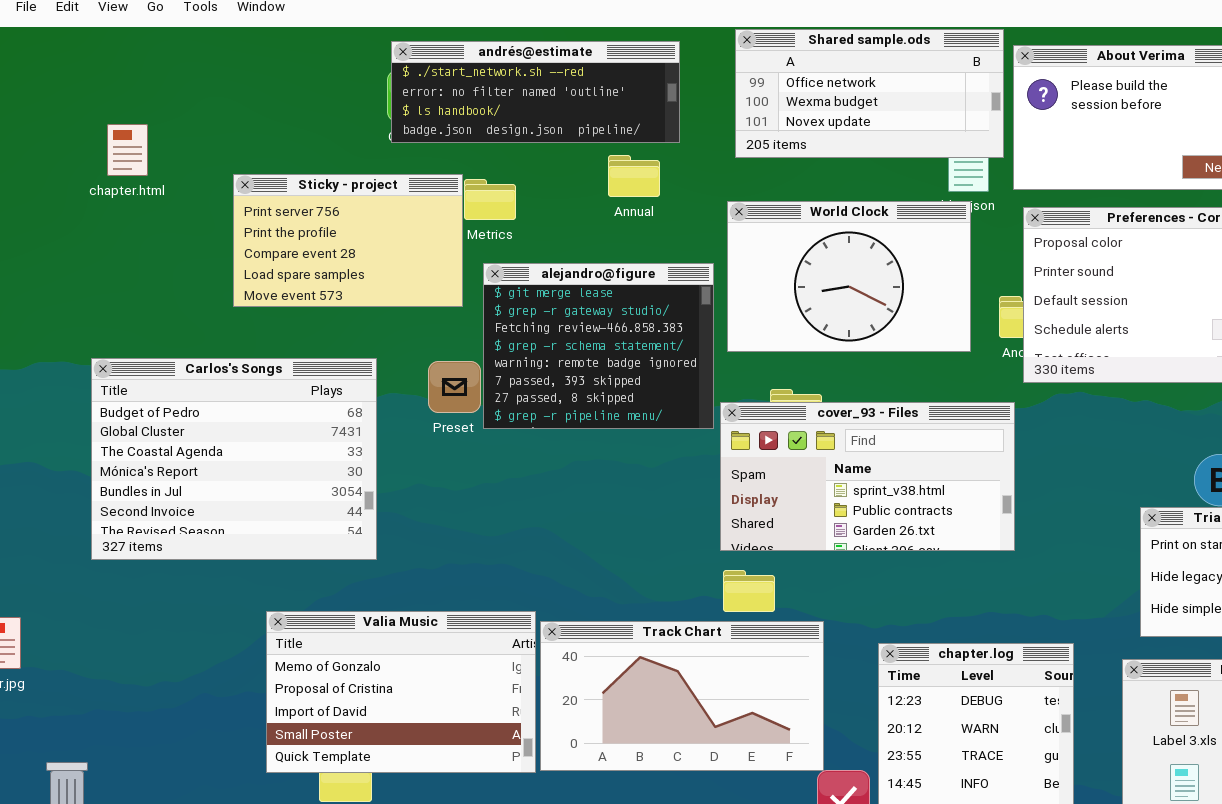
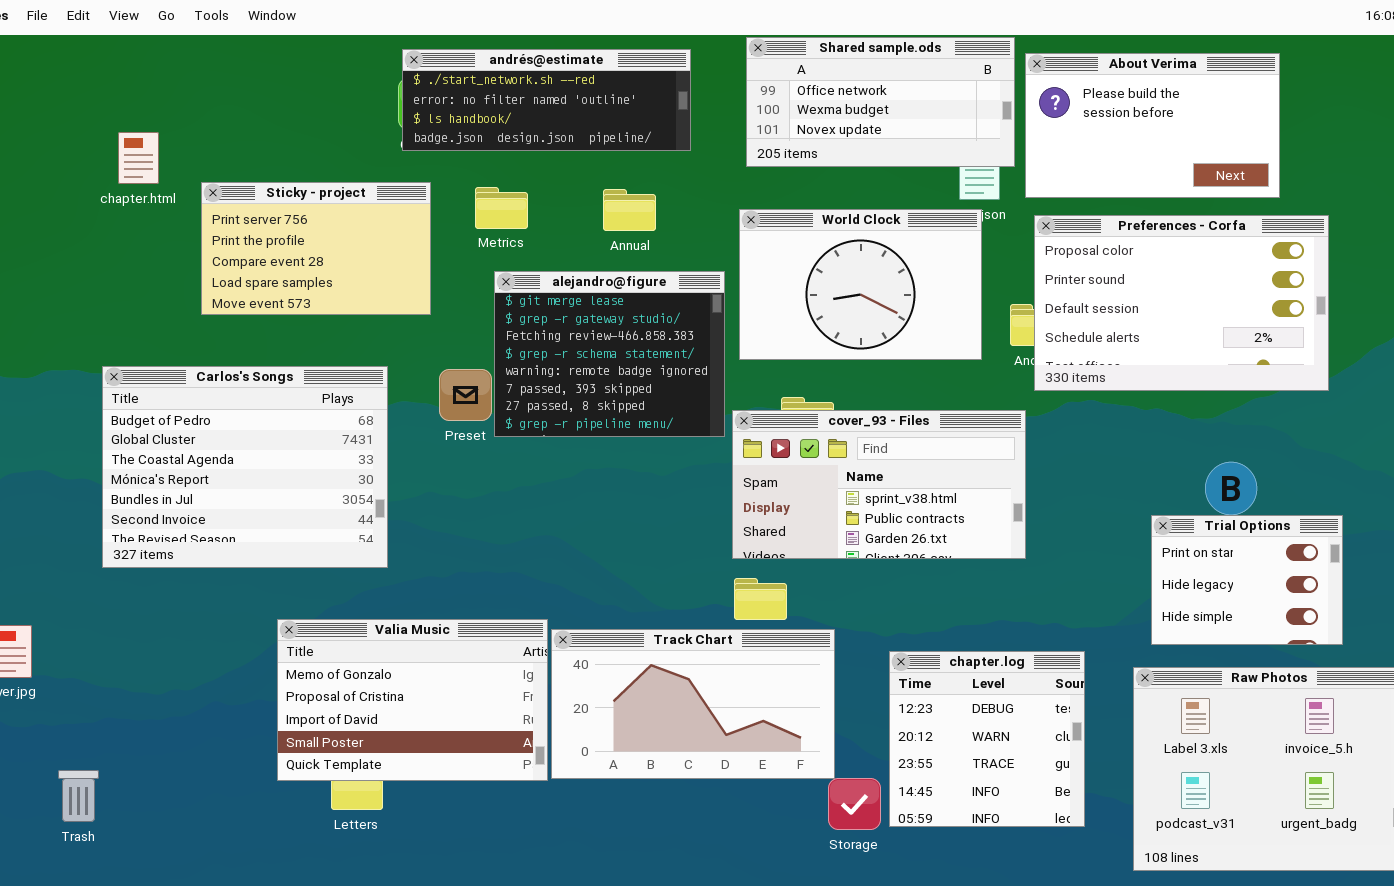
Annual: [608,155,660,197] -> [603,189,656,231], moved
Sticky - project: [233,174,463,307] -> [201,182,431,315], moved

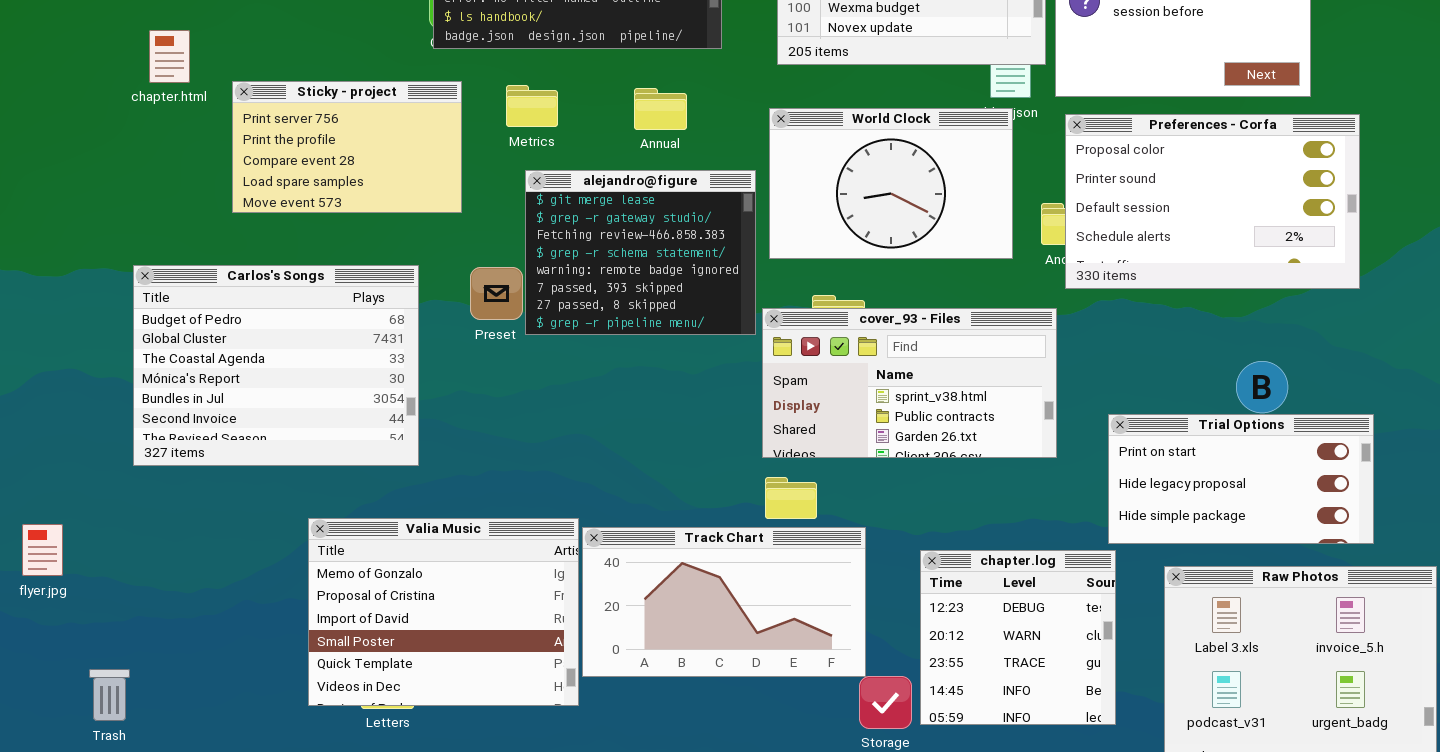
Trial Options: [1151,515,1343,645] -> [1108,414,1374,544], resized
Valia Music: [277,619,548,781] -> [308,518,579,706], resized

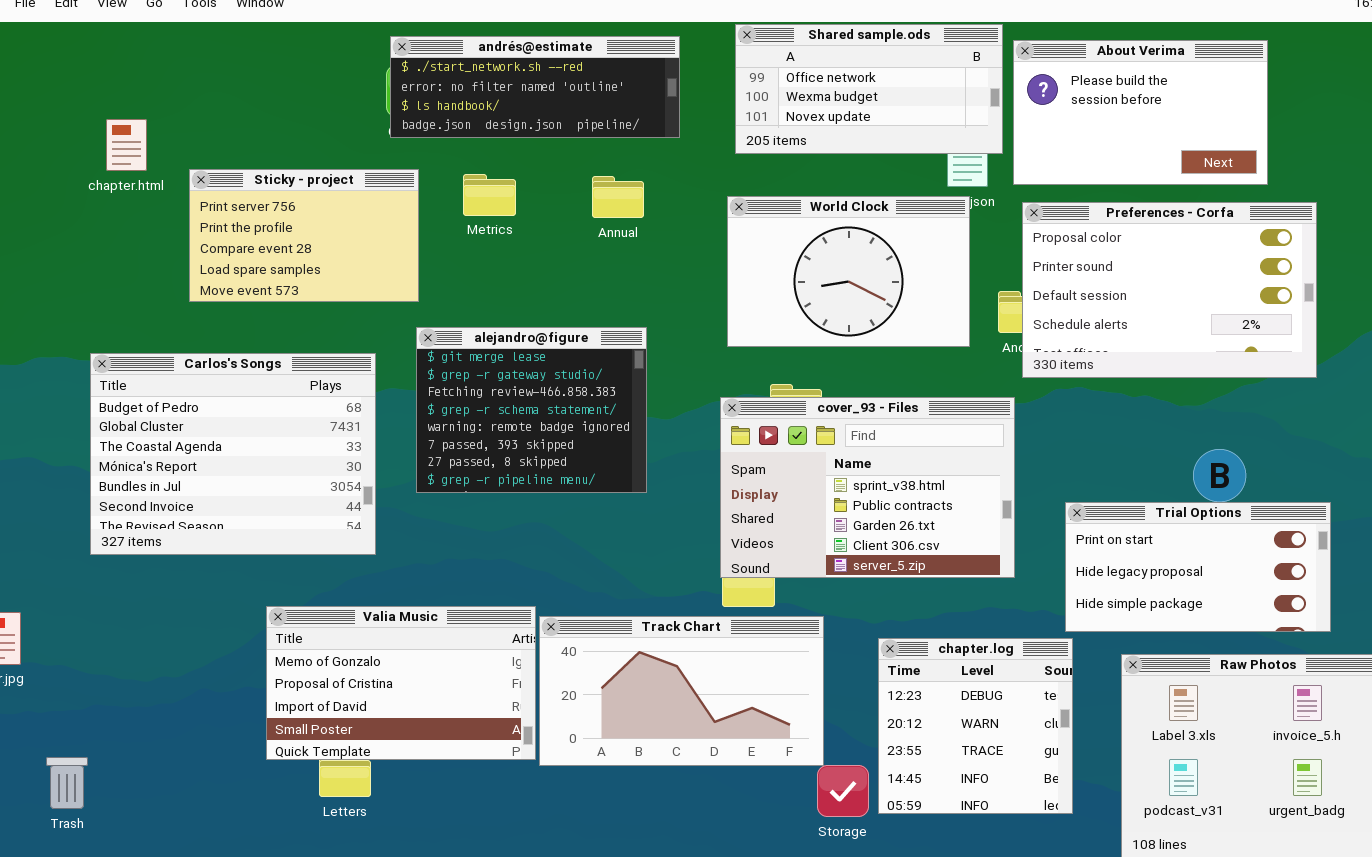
alejandro@figure: [525,170,756,335] -> [416,327,647,493], moved
cover_93 - Files: [762,308,1057,458] -> [720,397,1015,578], resized
Valia Music: [308,518,579,706] -> [266,606,536,760], resized

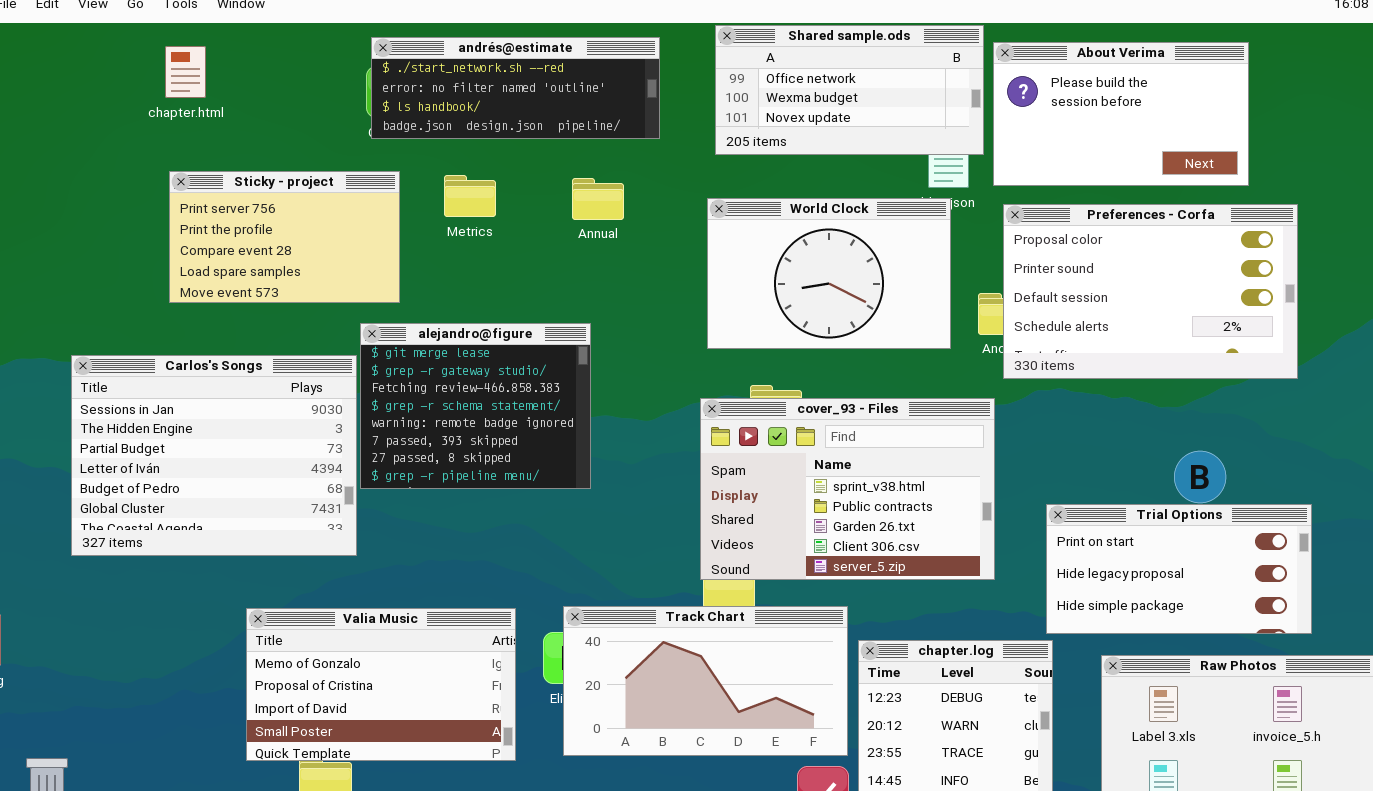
chapter.html: [106,119,147,171] -> [165,46,206,98], moved
alejandro@figure: [416,327,647,493] -> [360,323,591,489], moved
Carlos's Songs: [90,353,376,555] -> [71,355,357,556], scrolled up 4 rows
Track Chart: [539,616,824,766] -> [563,606,848,756], moved

